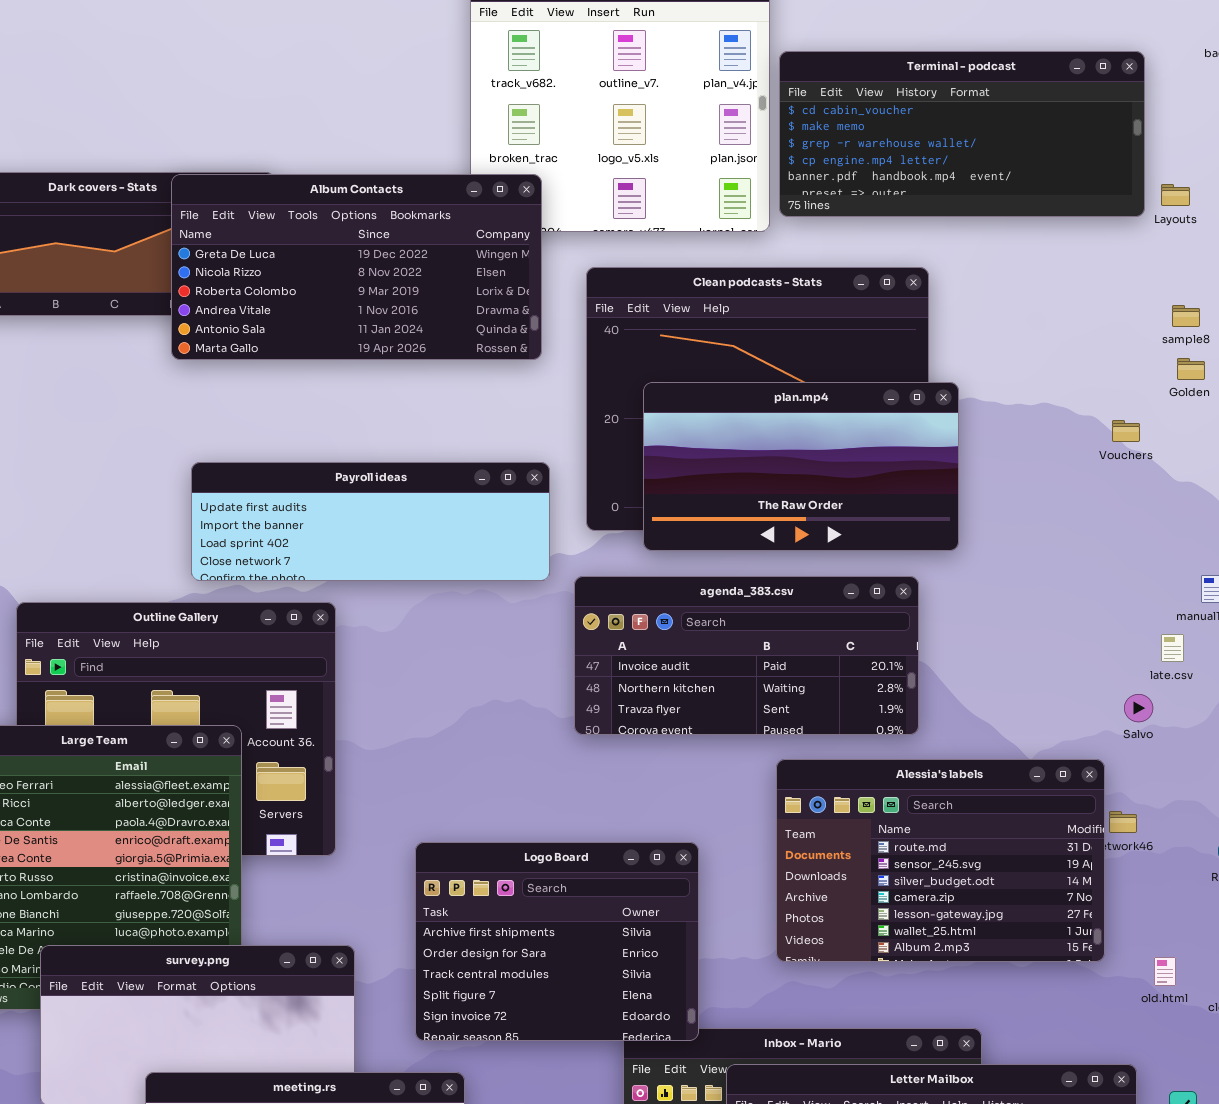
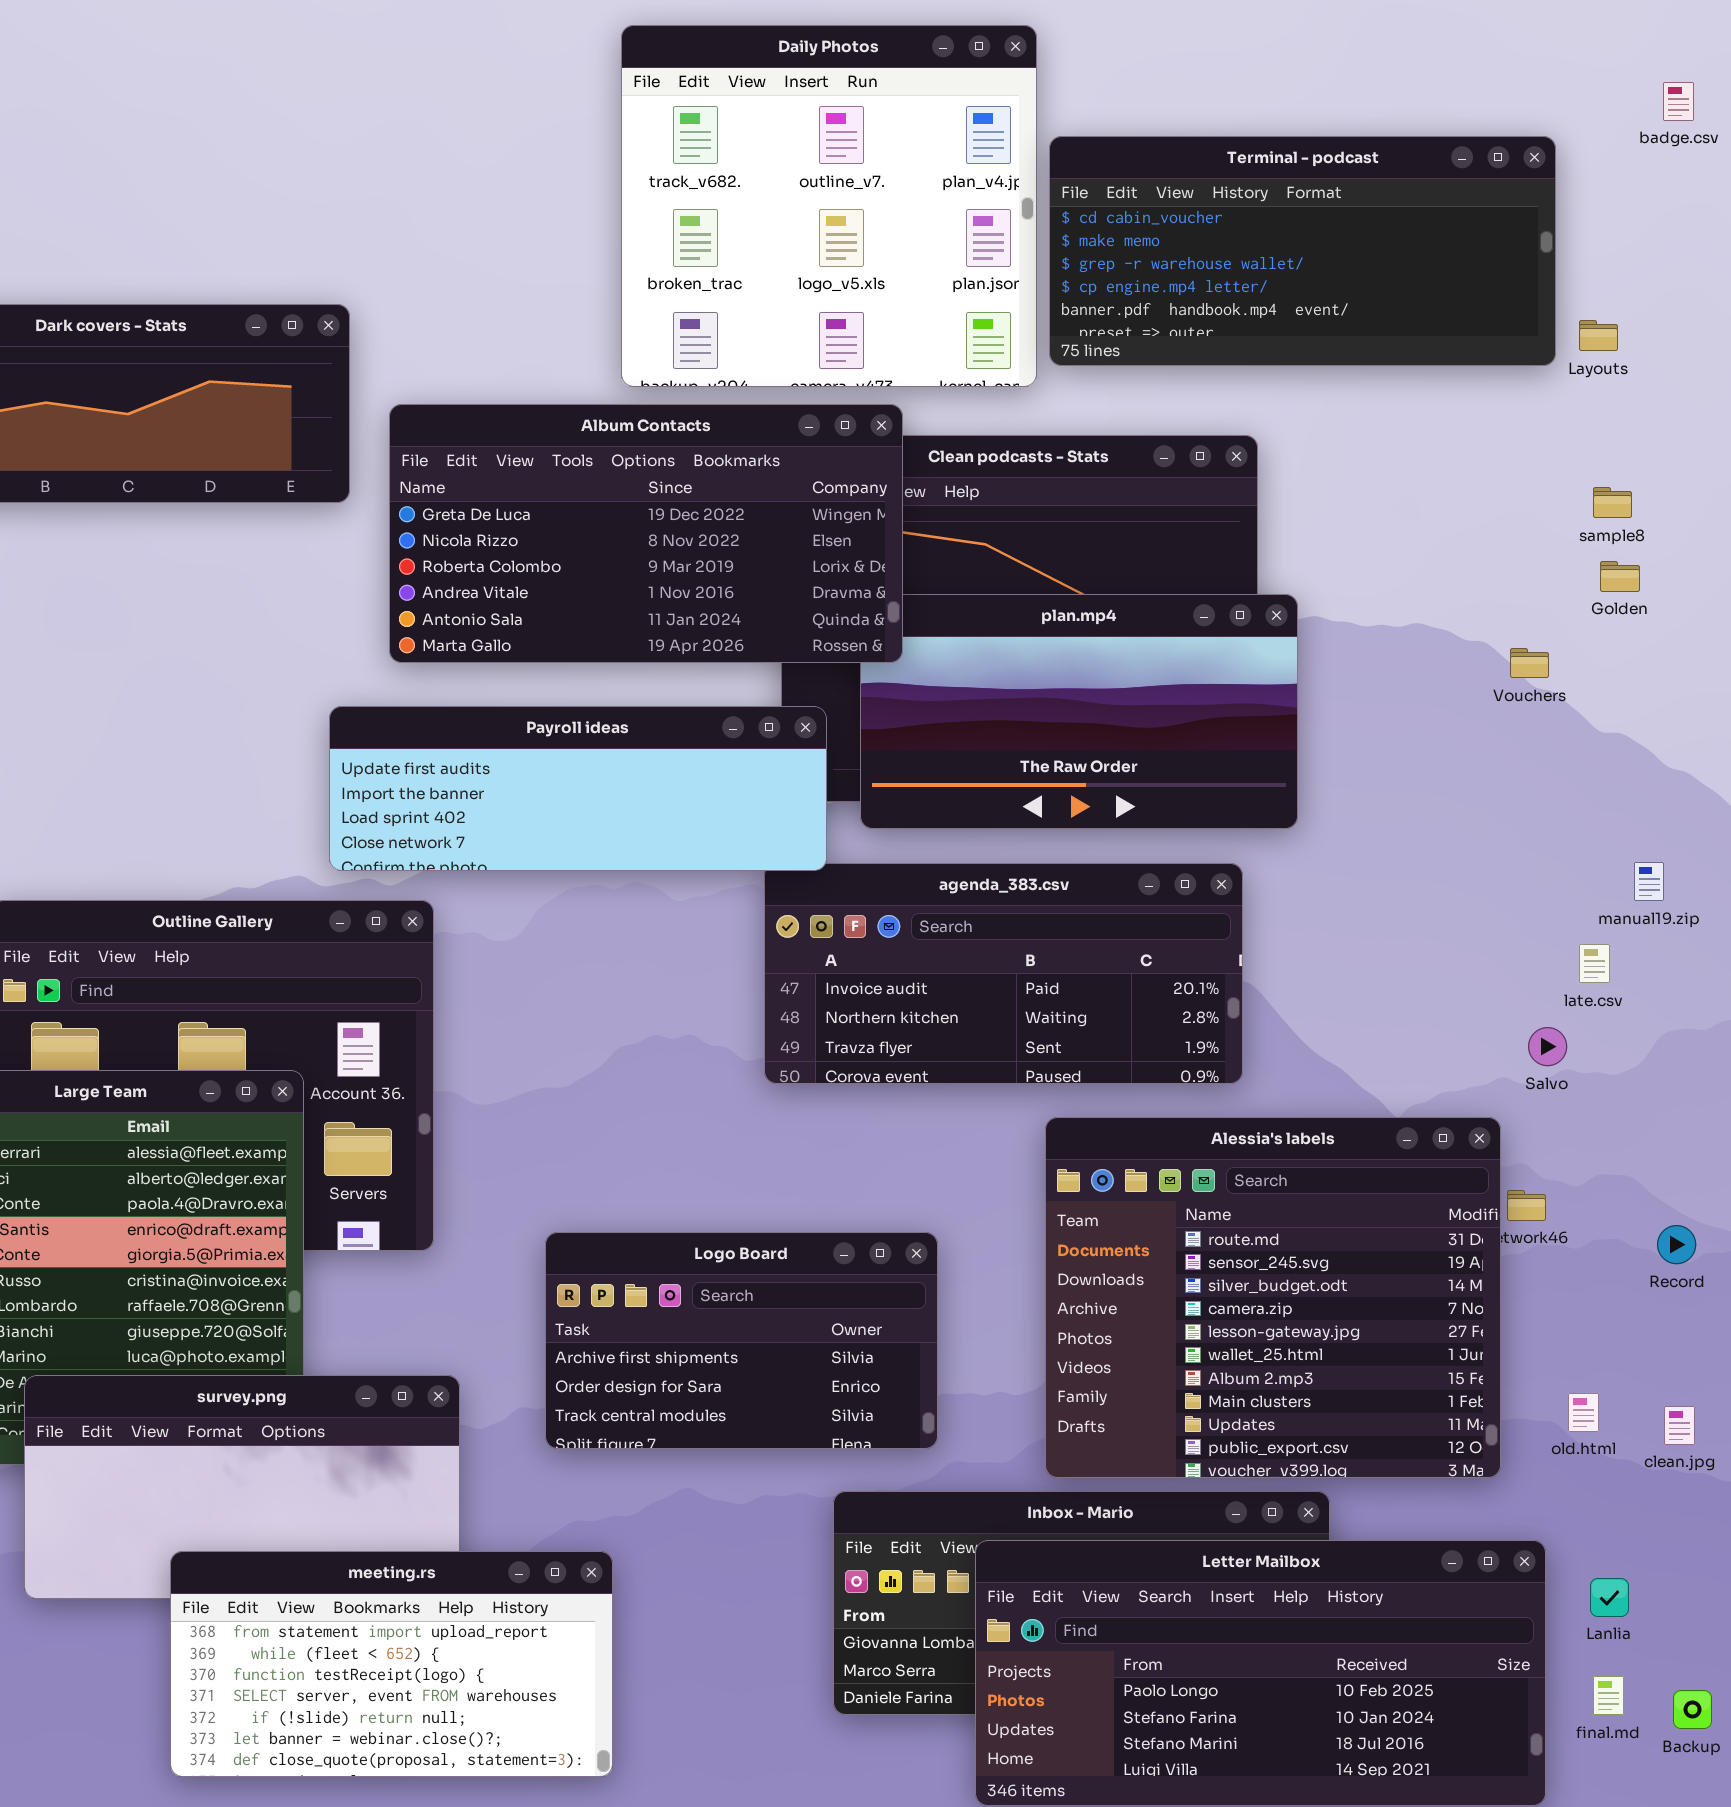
Album Contacts: [171,174,542,360] -> [389,404,903,663], moved
Payroll ideas: [191,462,550,581] -> [329,706,827,871], moved
Alessia's labels: [776,759,1105,962] -> [1045,1117,1501,1478], resized
Logo Board: [415,842,699,1041] -> [545,1232,938,1449], resized

